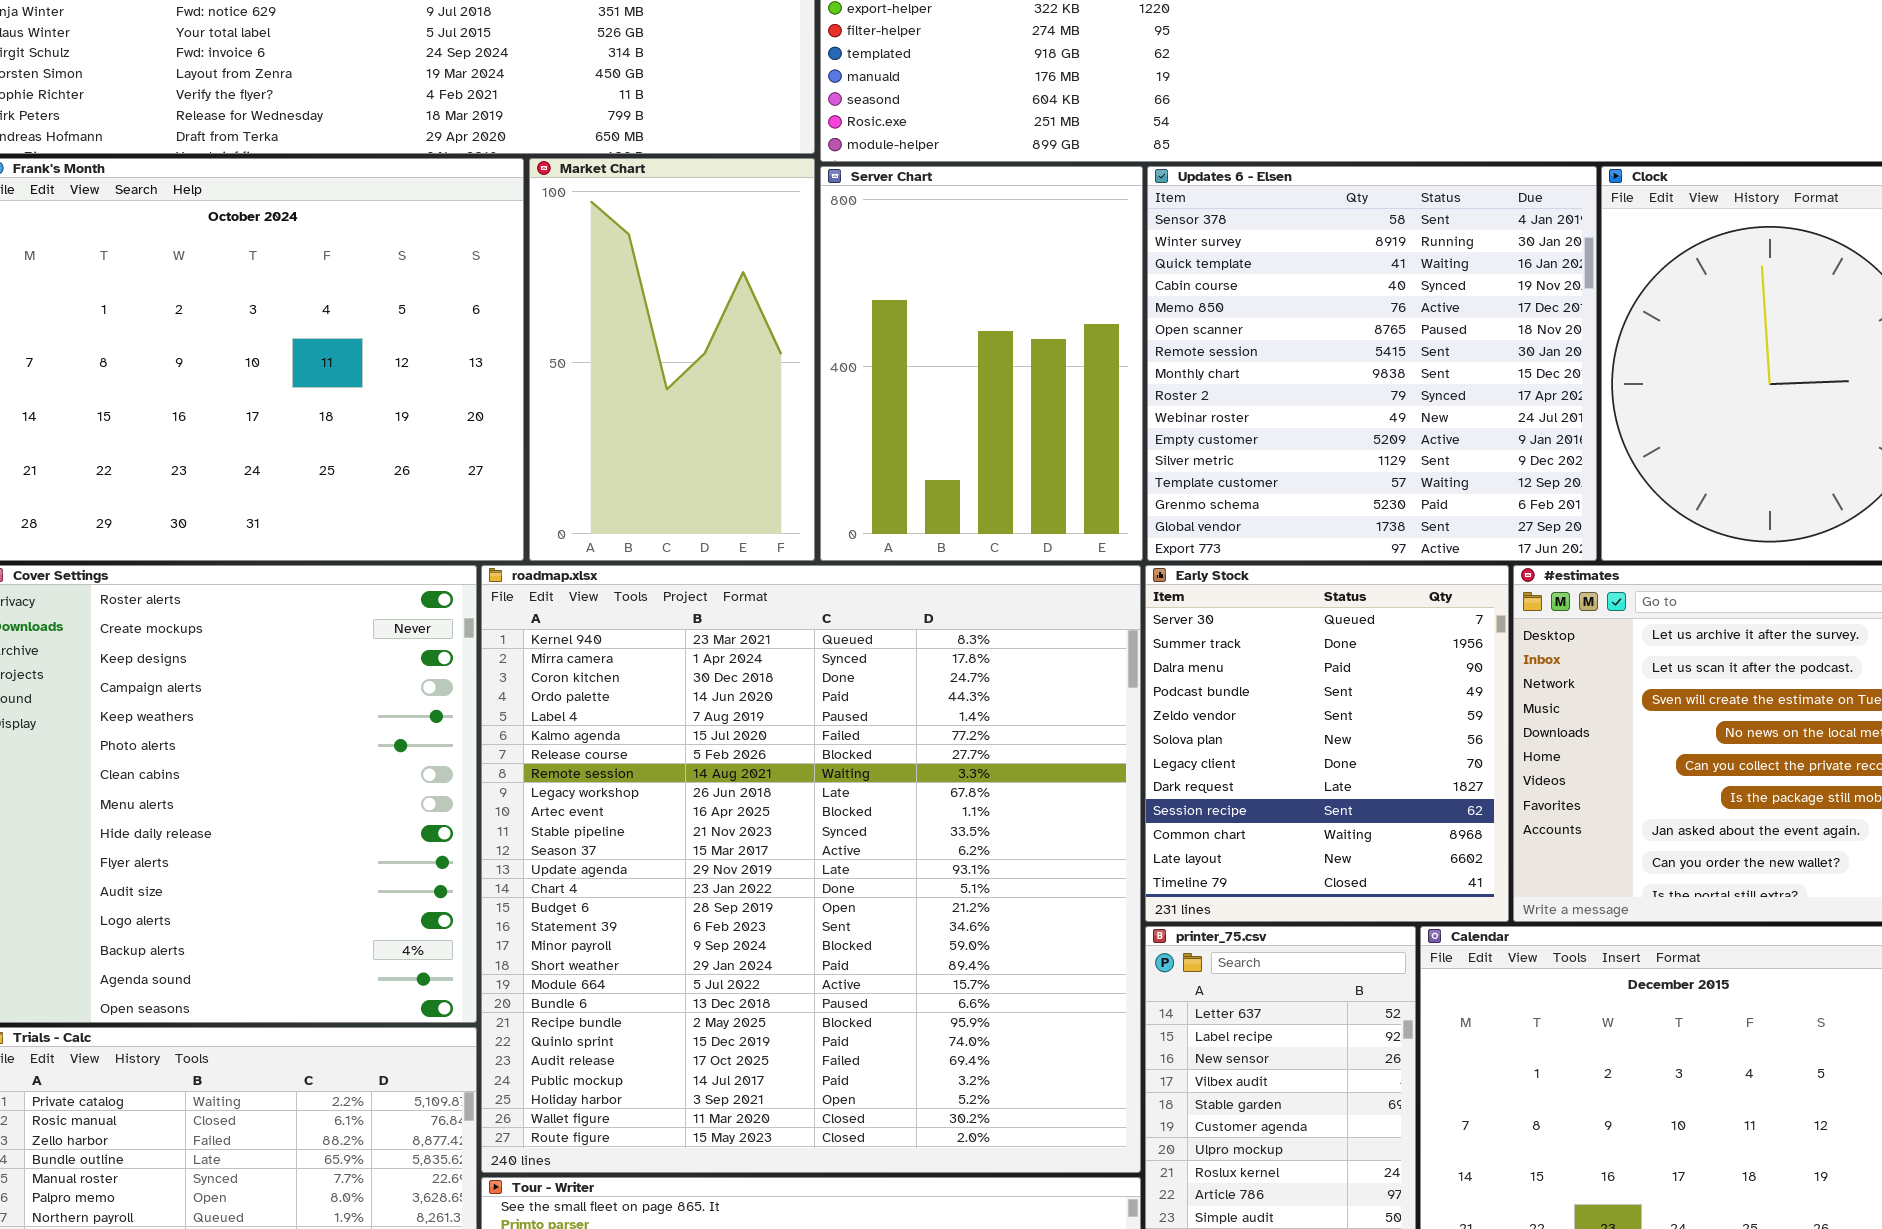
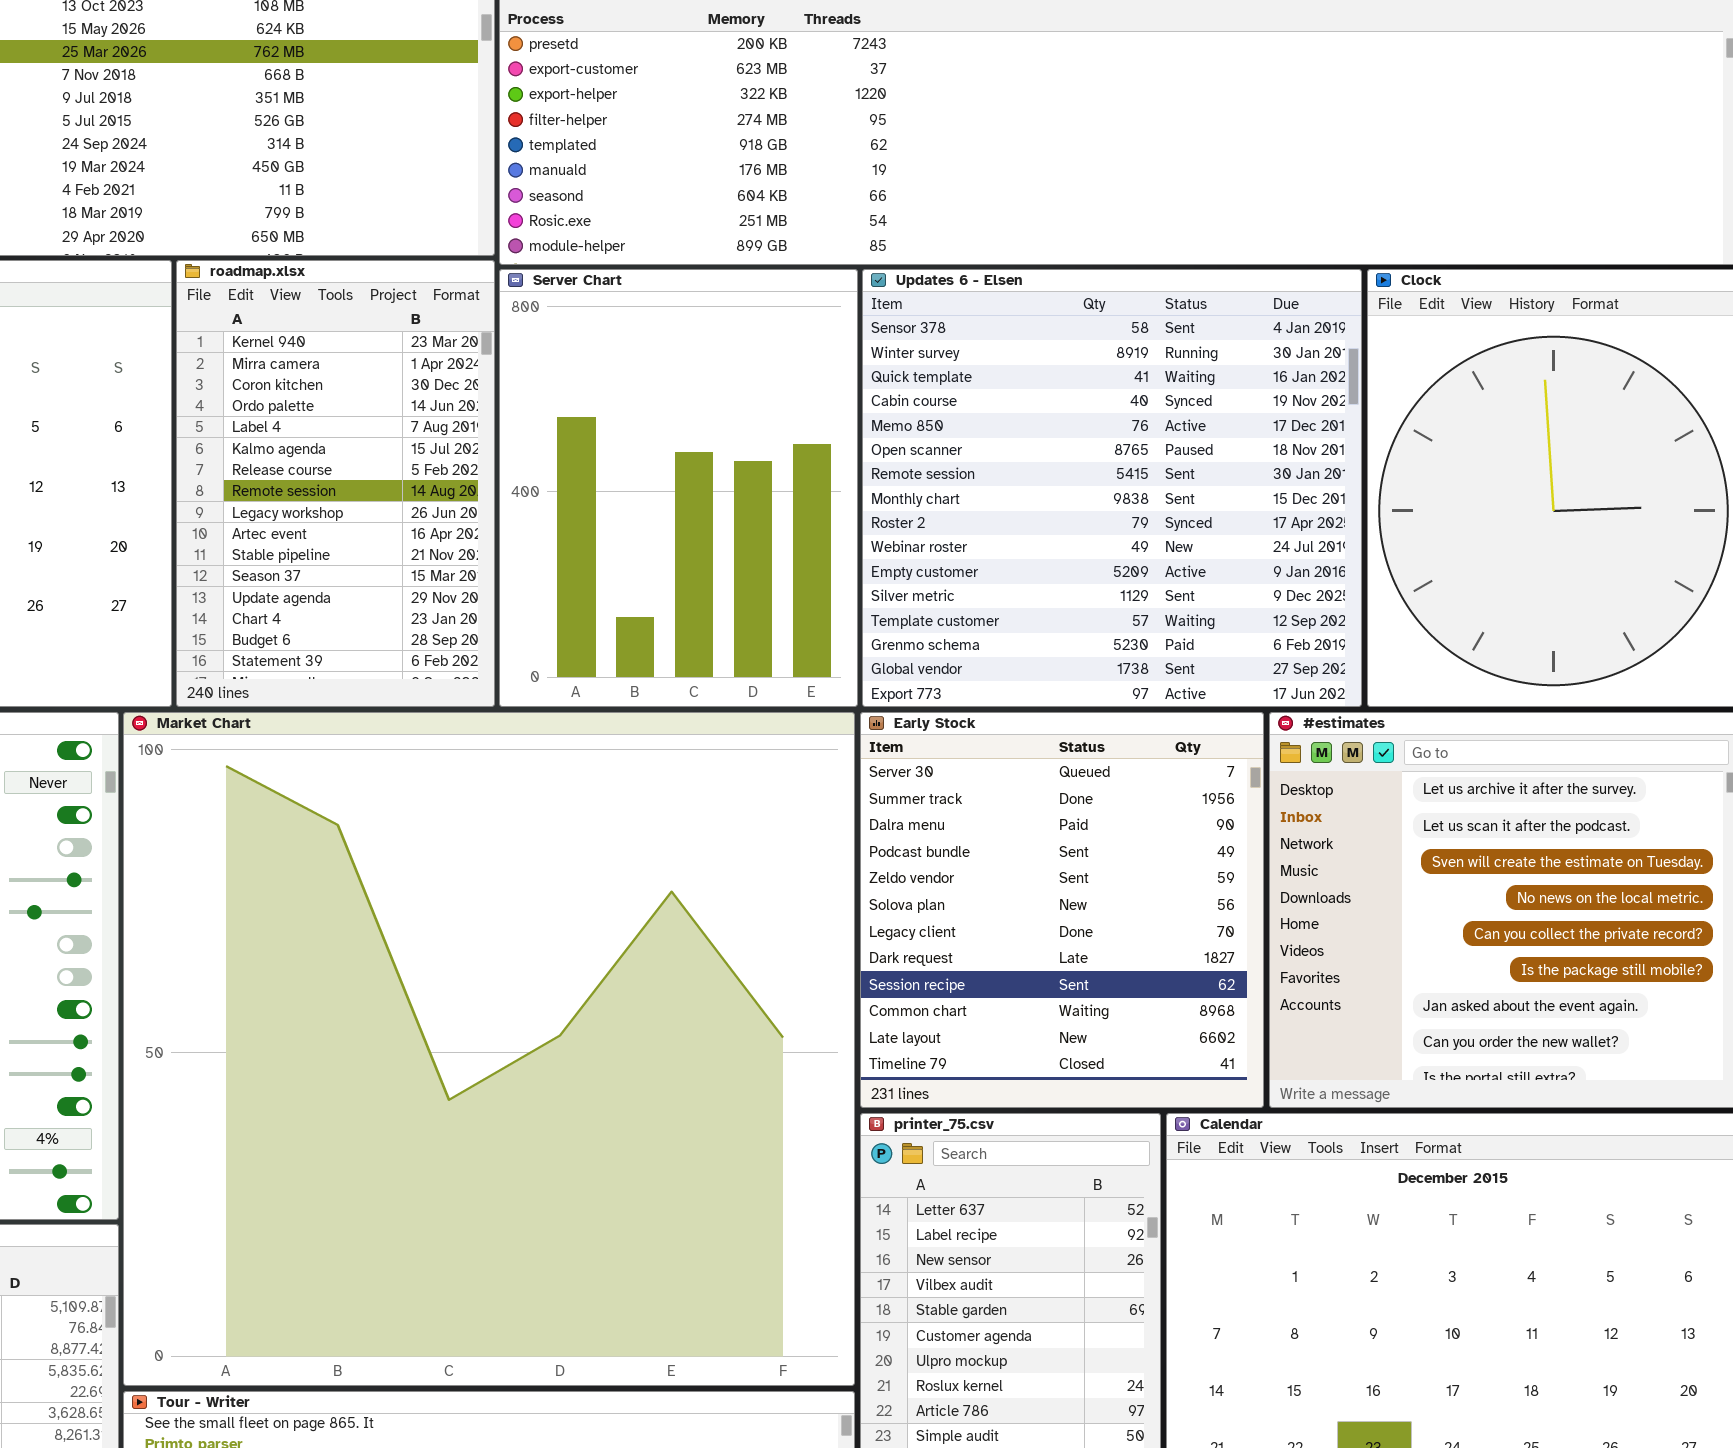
Market Chart: [529,158,815,561] -> [123,712,855,1386], moved, resized
roadmap.xlsx: [481,565,1141,1173] -> [176,260,495,707], moved, resized

